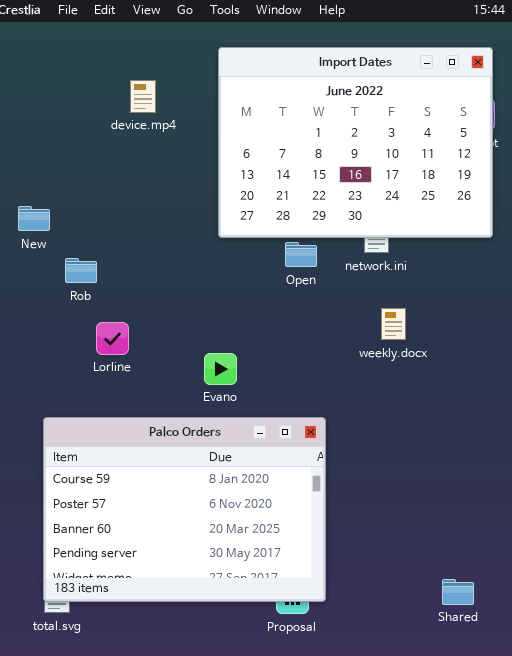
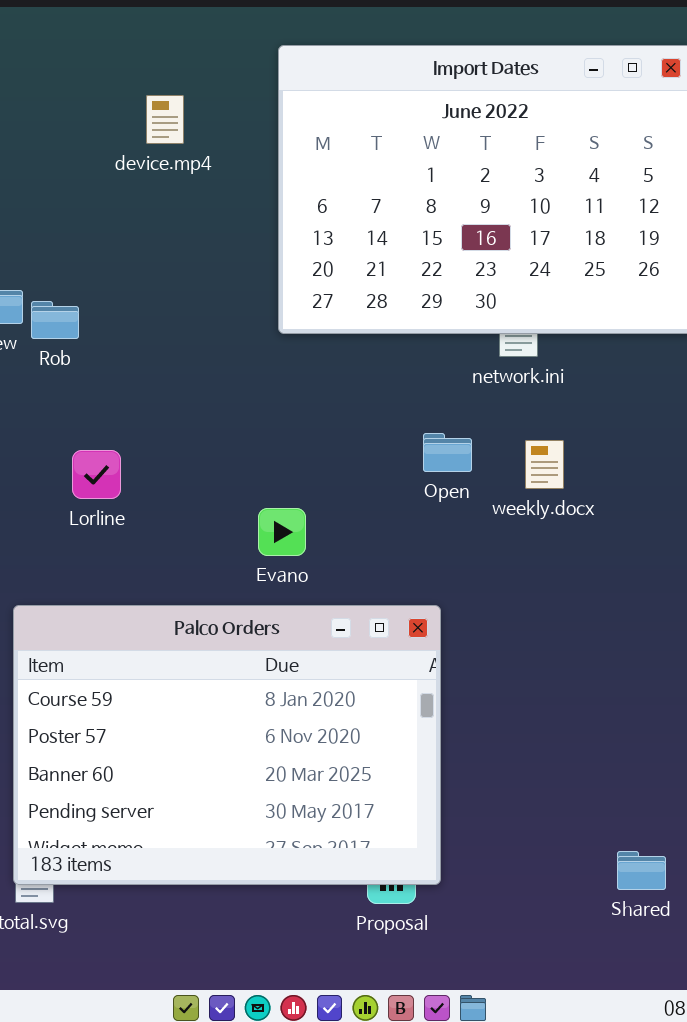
Open: [285,242,317,267] -> [423,433,472,472], moved
Rob: [65,258,97,283] -> [31,301,79,339], moved
Lorline: [96,322,129,355] -> [72,450,121,499], moved

